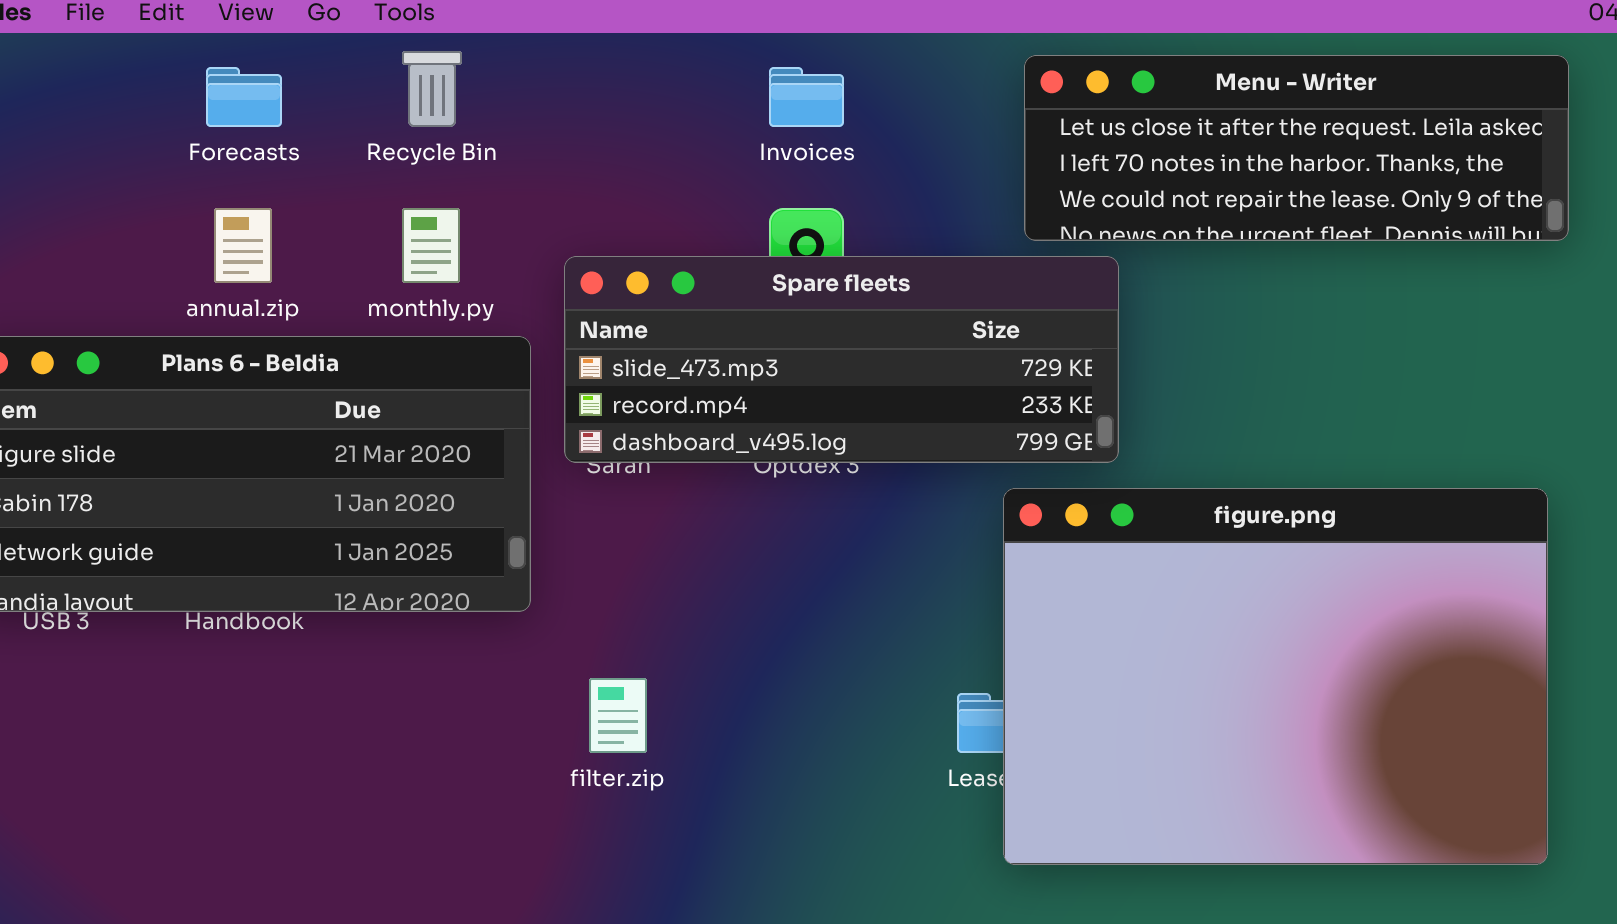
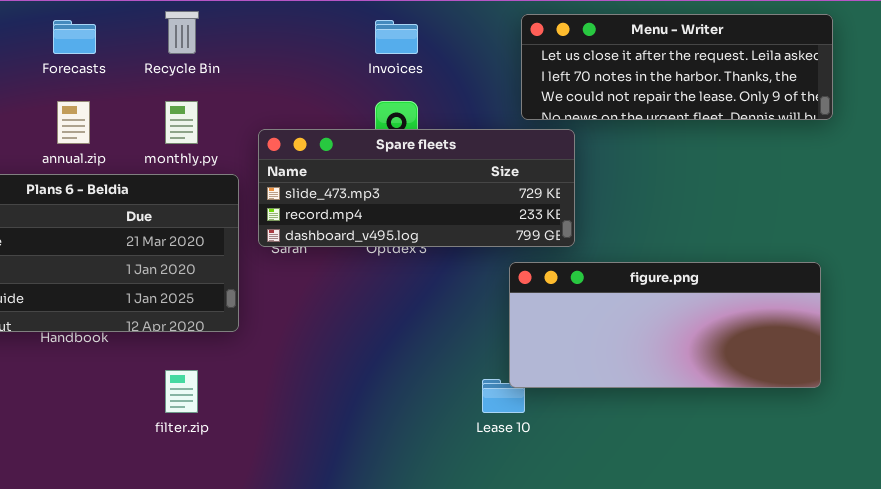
figure.png: [1003,488,1548,865] -> [509,262,821,388], resized
filter.zip: [589,678,647,753] -> [165,370,198,413], moved

